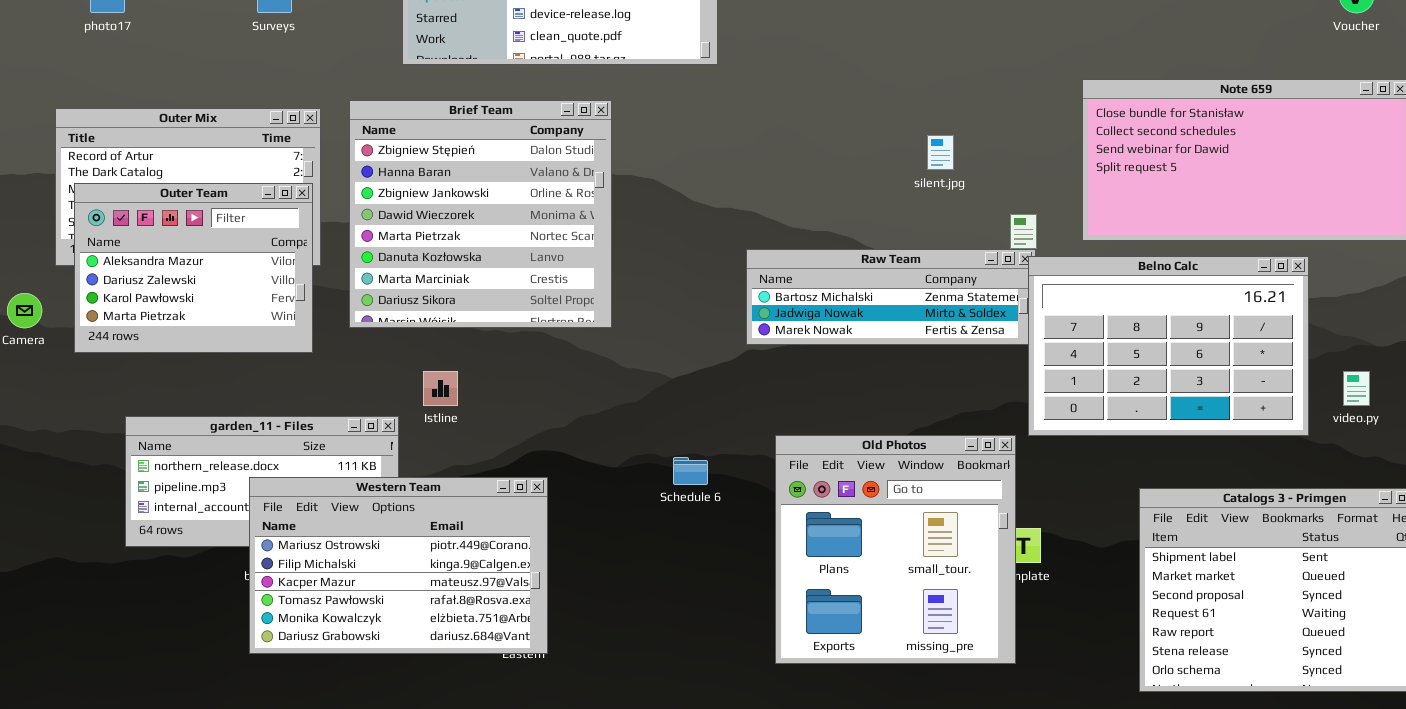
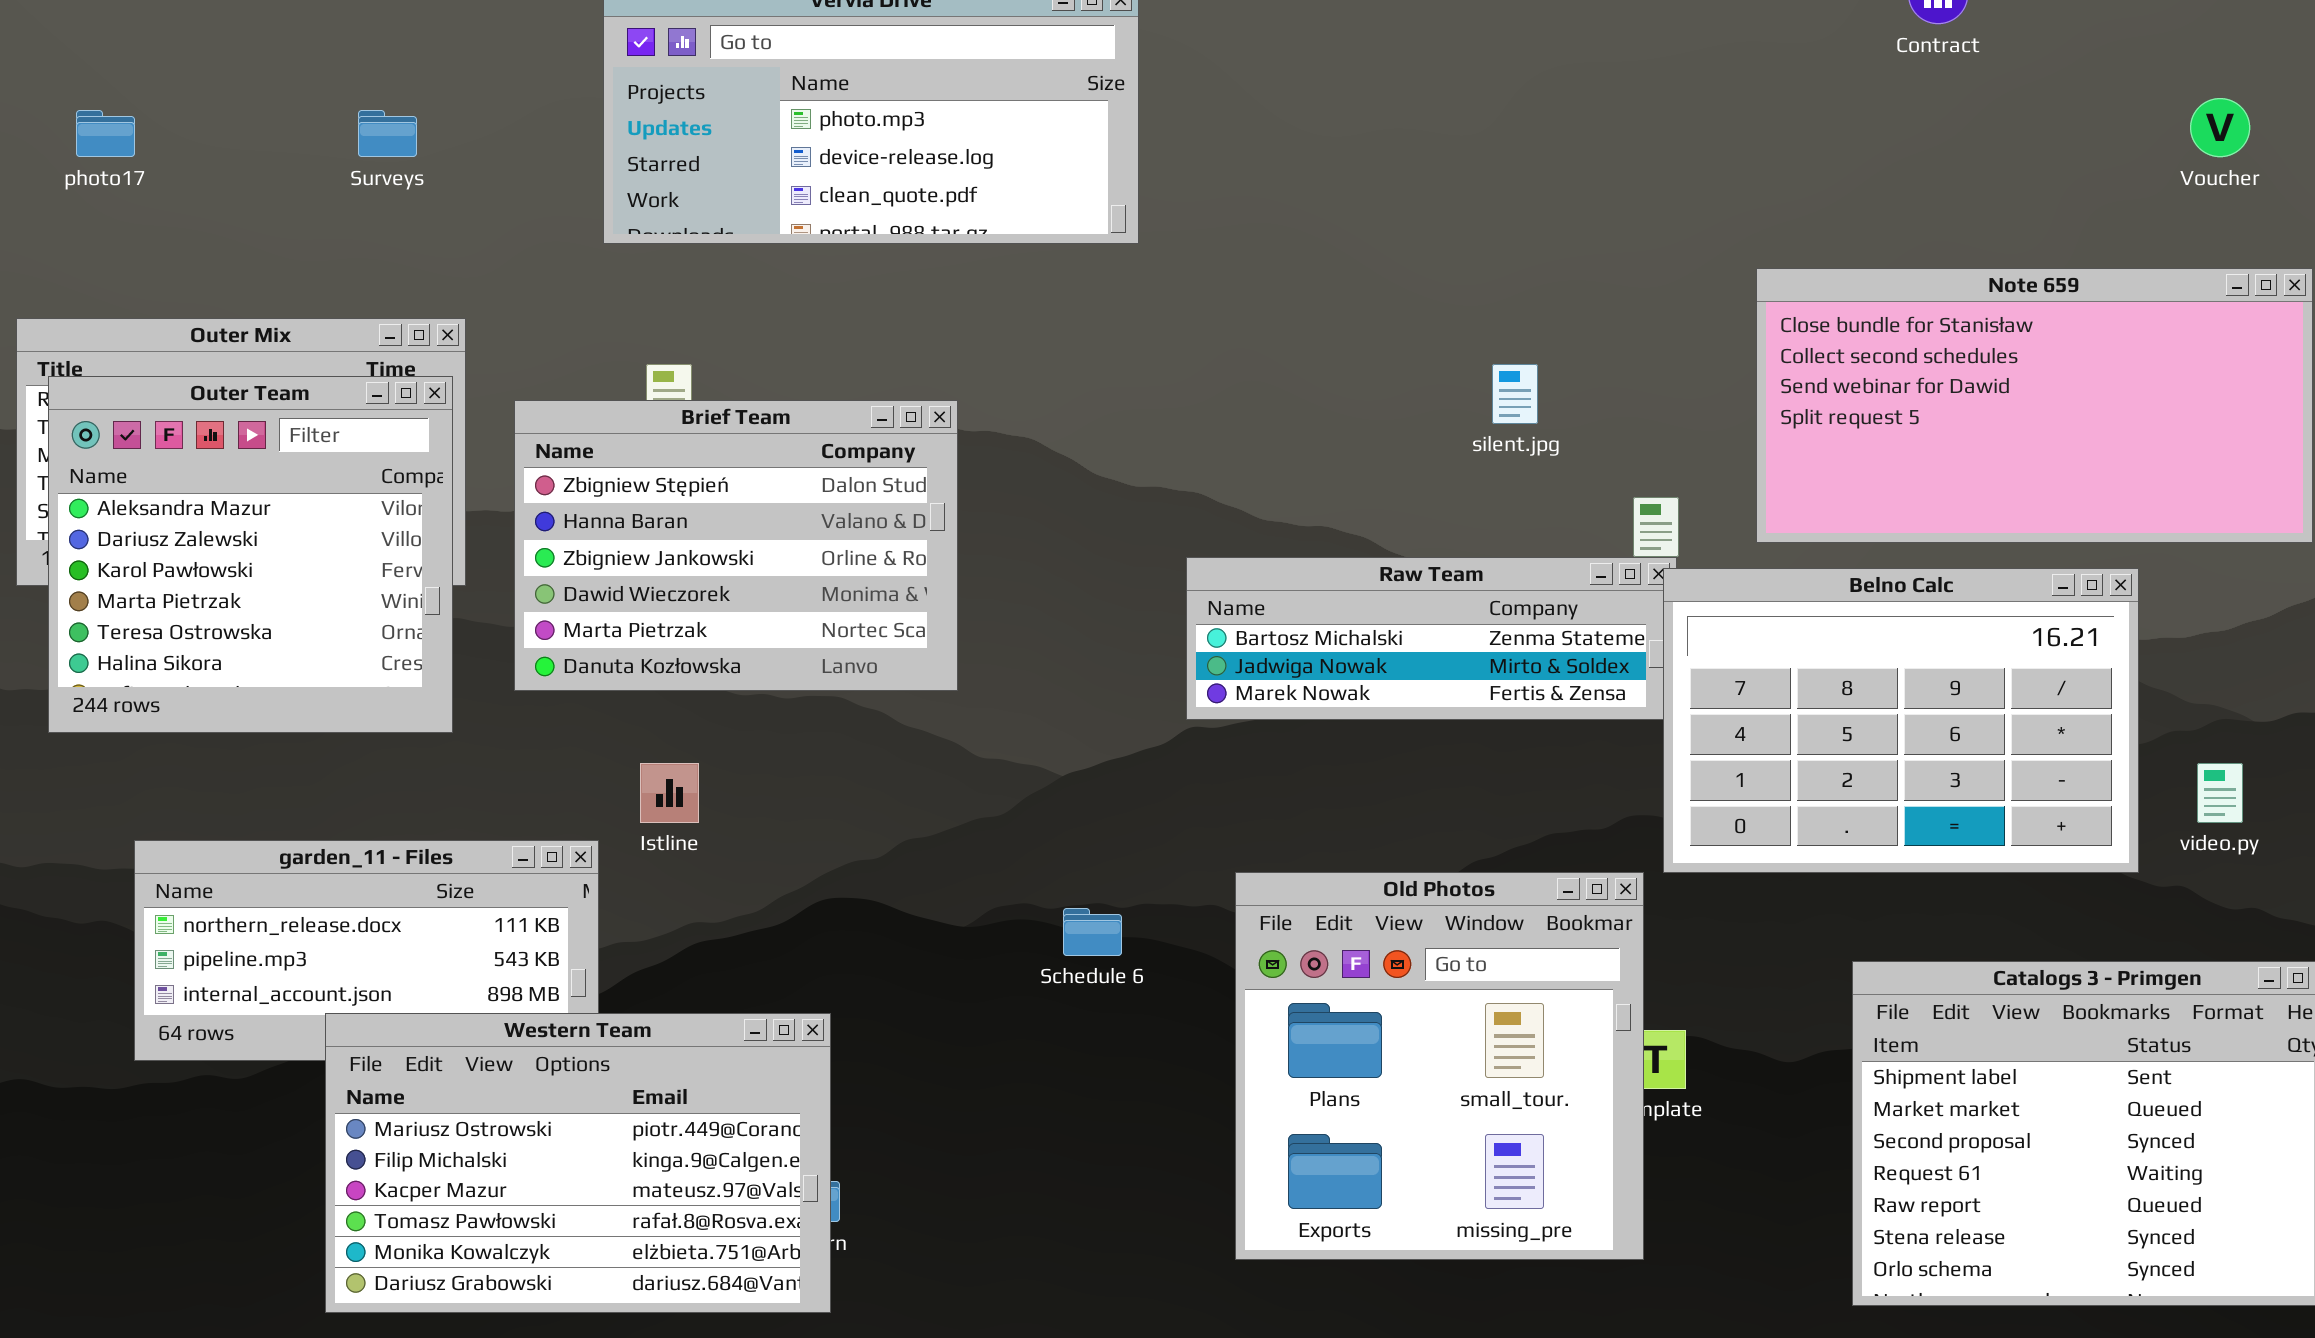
Brief Team: [349,100,612,328] -> [514,400,958,691], resized
Outer Team: [74,183,313,353] -> [48,376,453,733], resized
Western Team: [249,477,548,654] -> [325,1013,831,1313], moved

